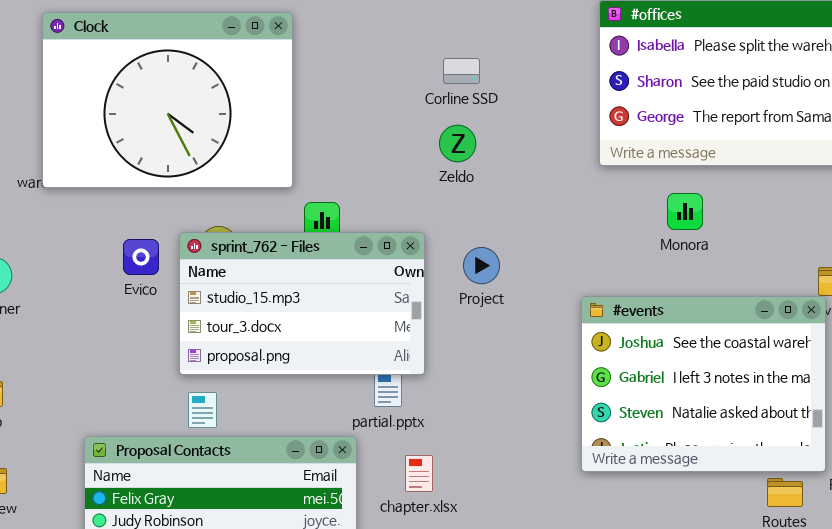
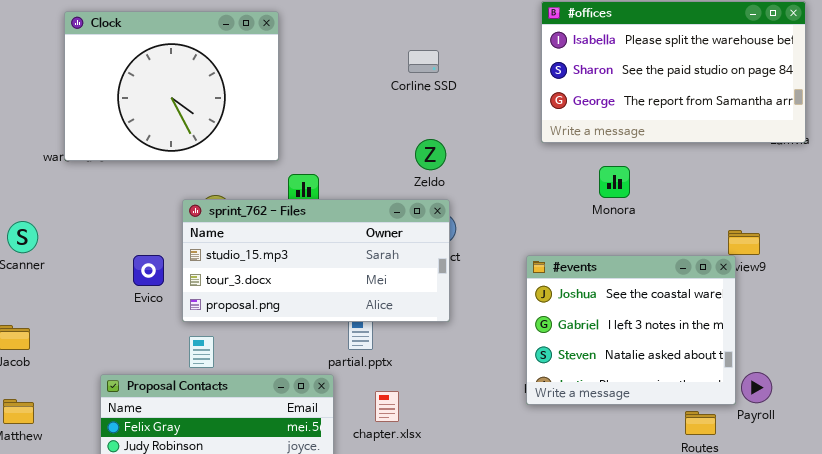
Zeldo: [439,125,476,162] -> [415,139,446,170], moved
sprint_762 - Files: [179,232,425,375] -> [182,199,450,322], resized
Evico: [123,239,159,275] -> [133,255,164,286], moved

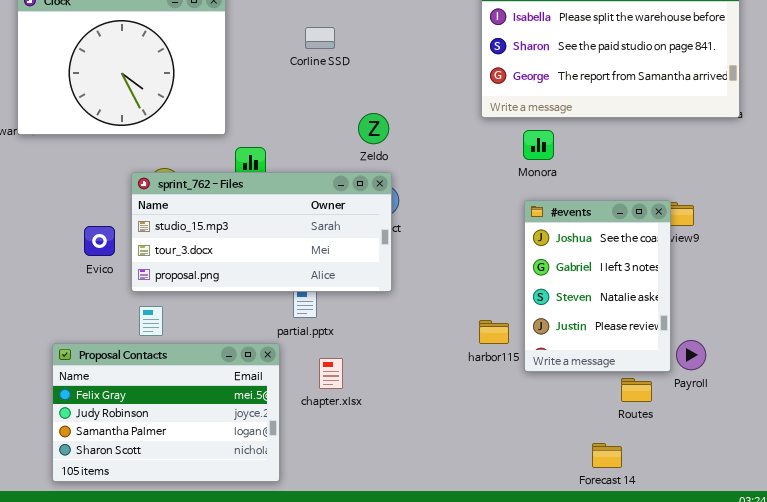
Corline SSD: [408,50,439,73] -> [305,27,335,49], moved
Monora: [599,166,630,198] -> [523,130,554,160], moved
#events: [526,255,736,405] -> [524,200,671,372], resized

